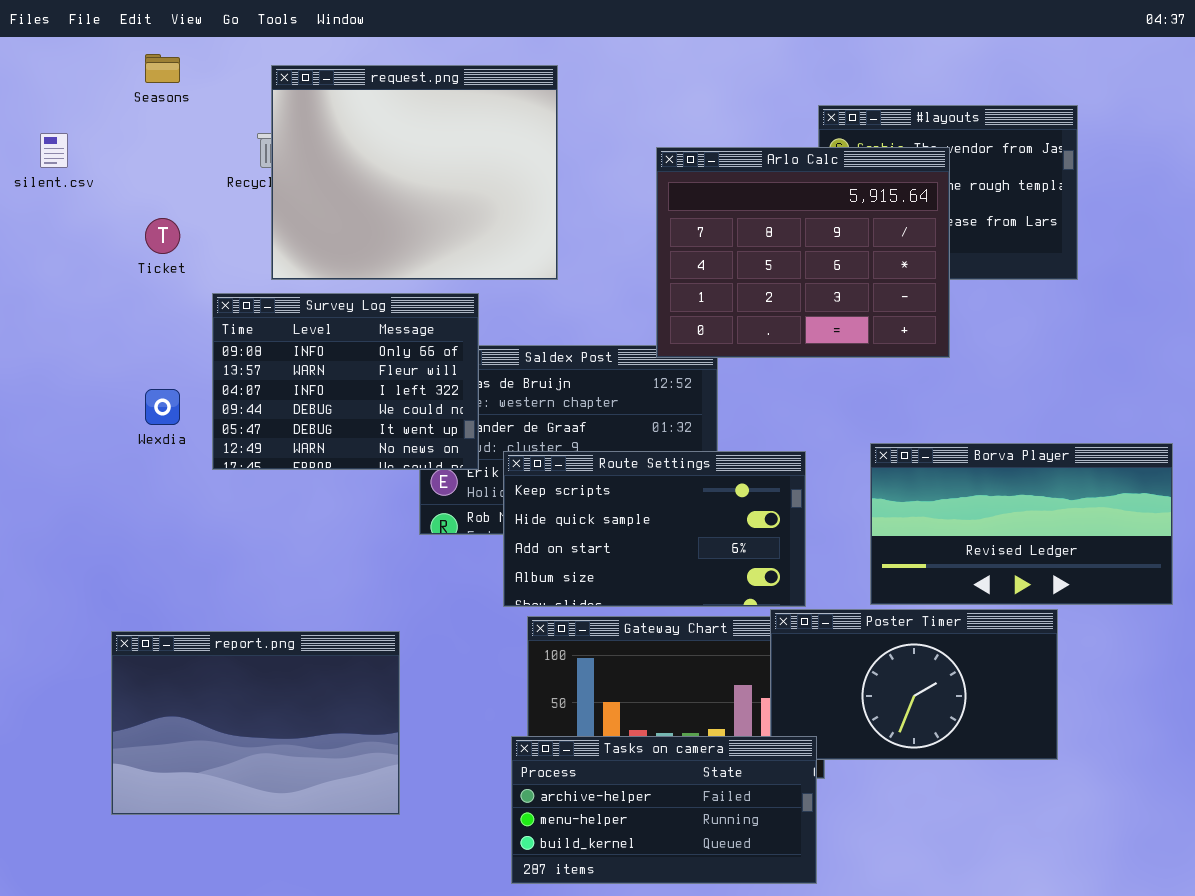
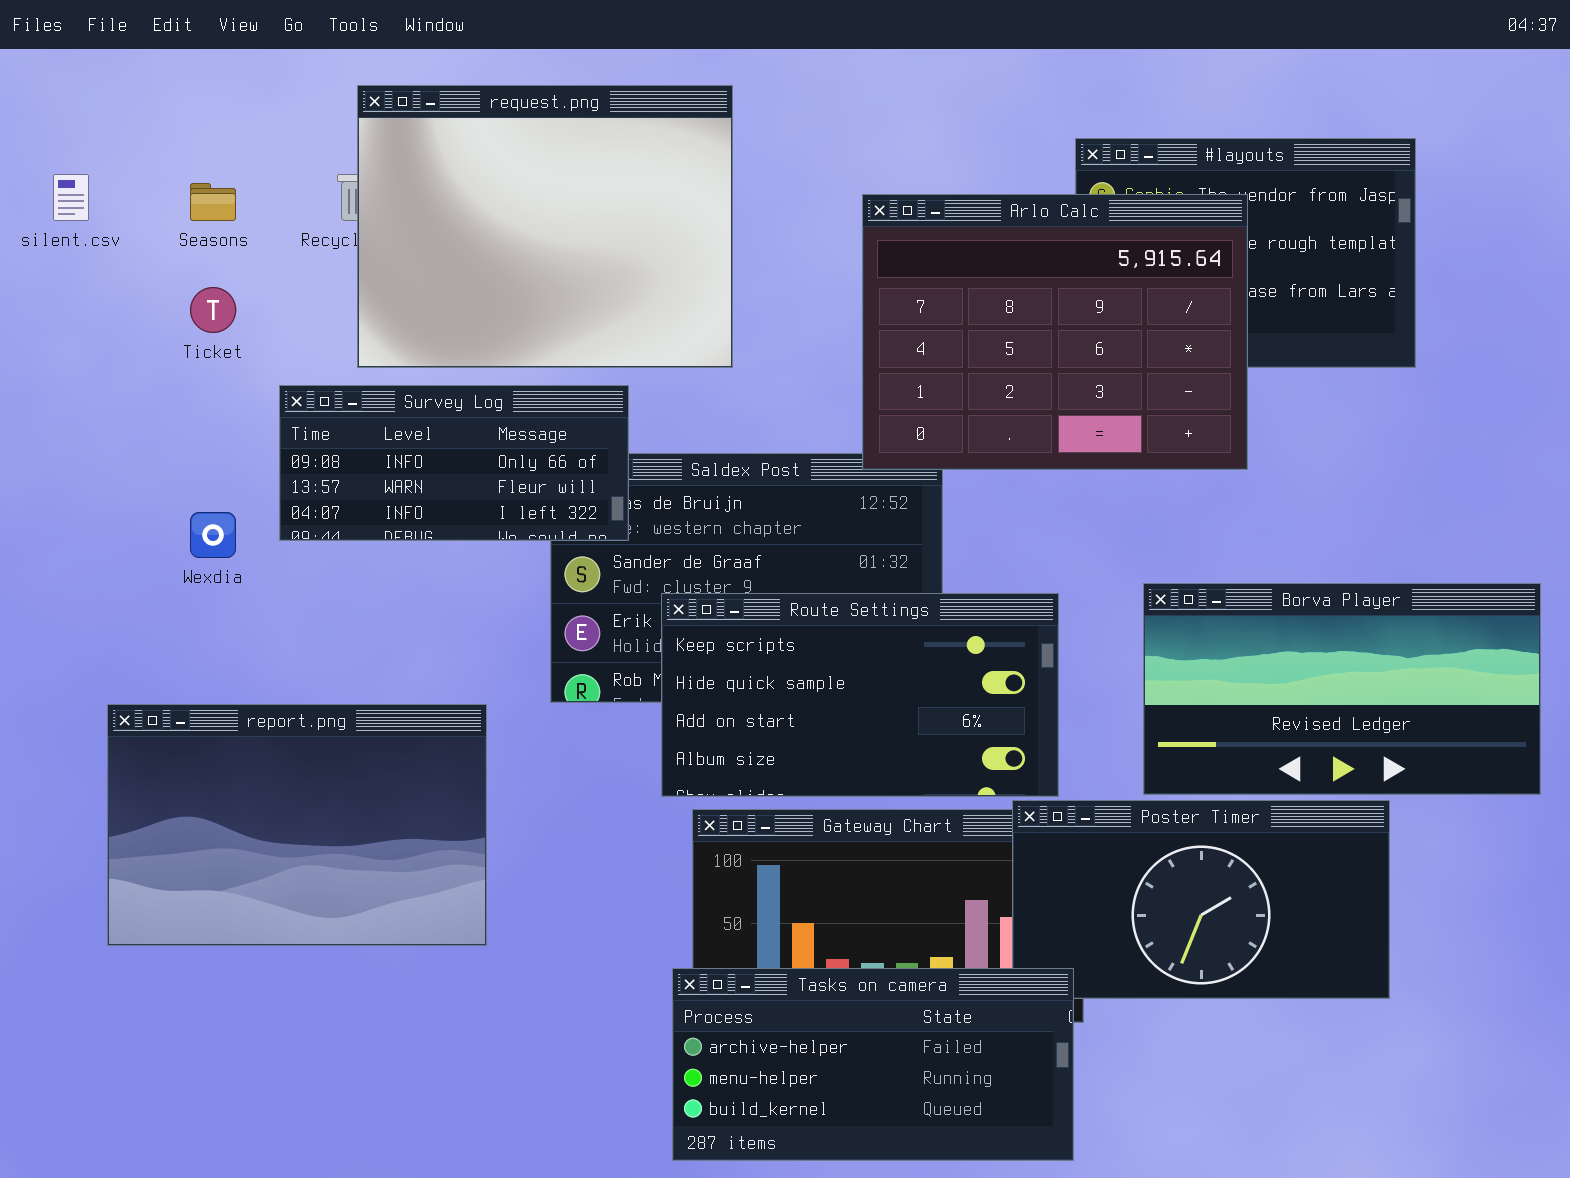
Seasons: [145,54,180,83] -> [190,183,236,221], moved
Survey Log: [212,293,479,470] -> [279,385,629,541], resized
report.png: [111,631,400,815] -> [107,704,487,946], moved

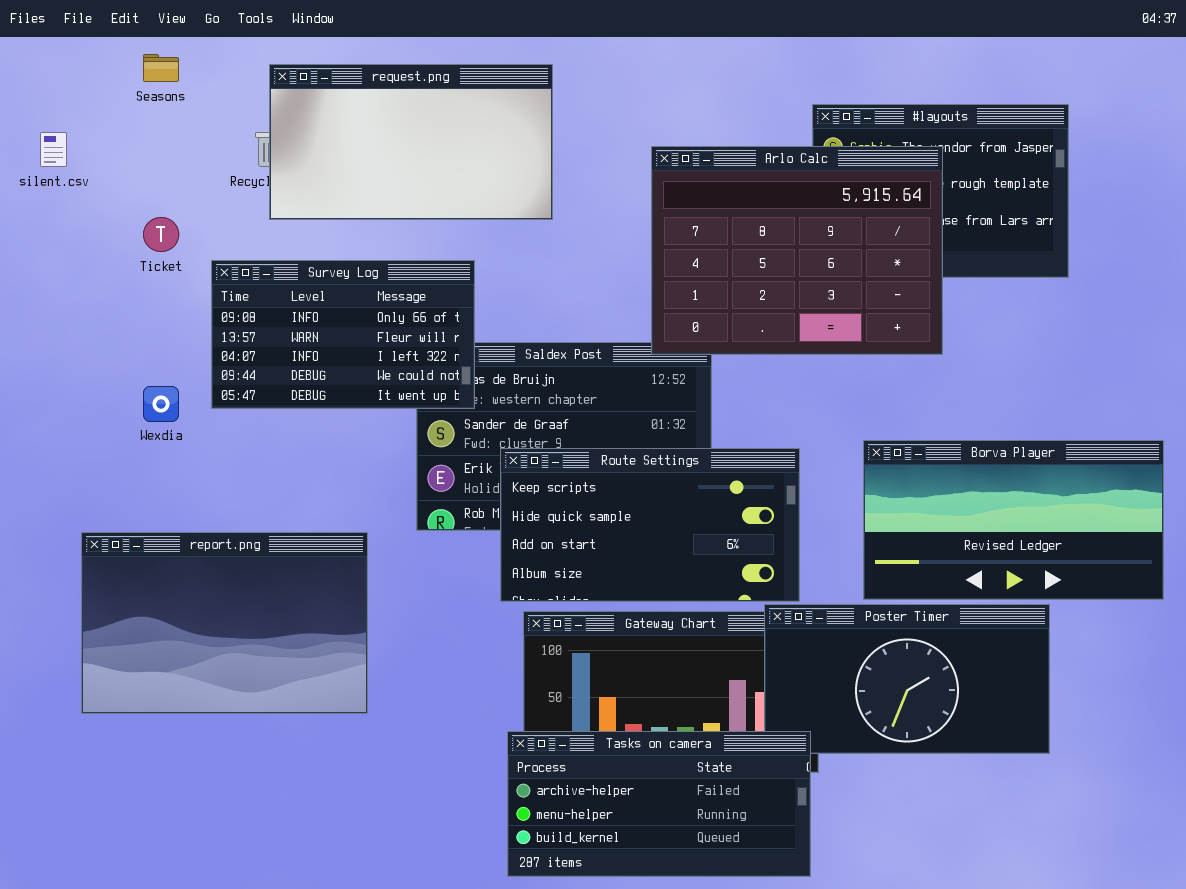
request.png: [357,85,733,368] -> [269,64,553,220], resized
Seasons: [190,183,236,221] -> [143,54,179,82], moved
Survey Log: [279,385,629,541] -> [211,260,475,409], resized

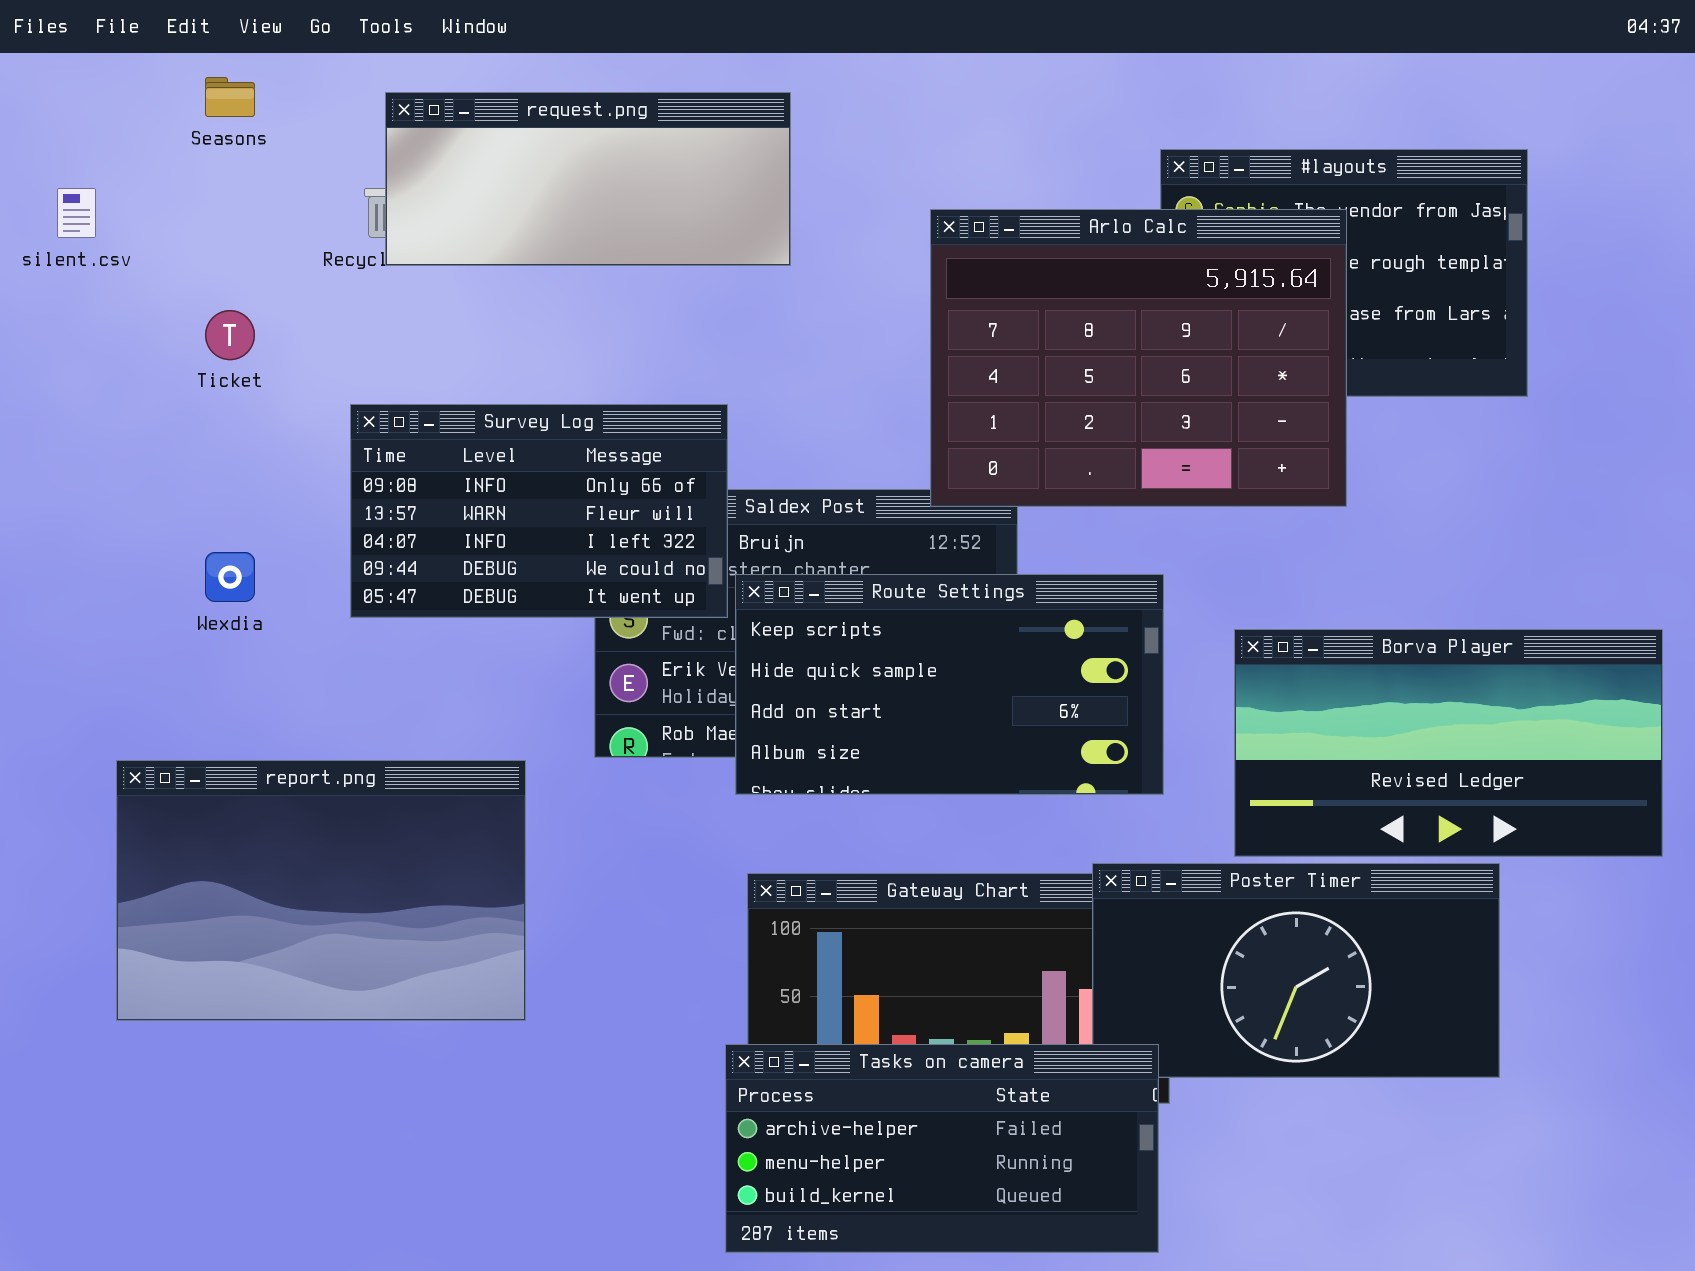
request.png: [269,64,553,220] -> [385,92,791,266], resized
Survey Log: [211,260,475,409] -> [350,404,728,618], moved
Route Settings: [500,448,800,602] -> [735,574,1164,795], moved

